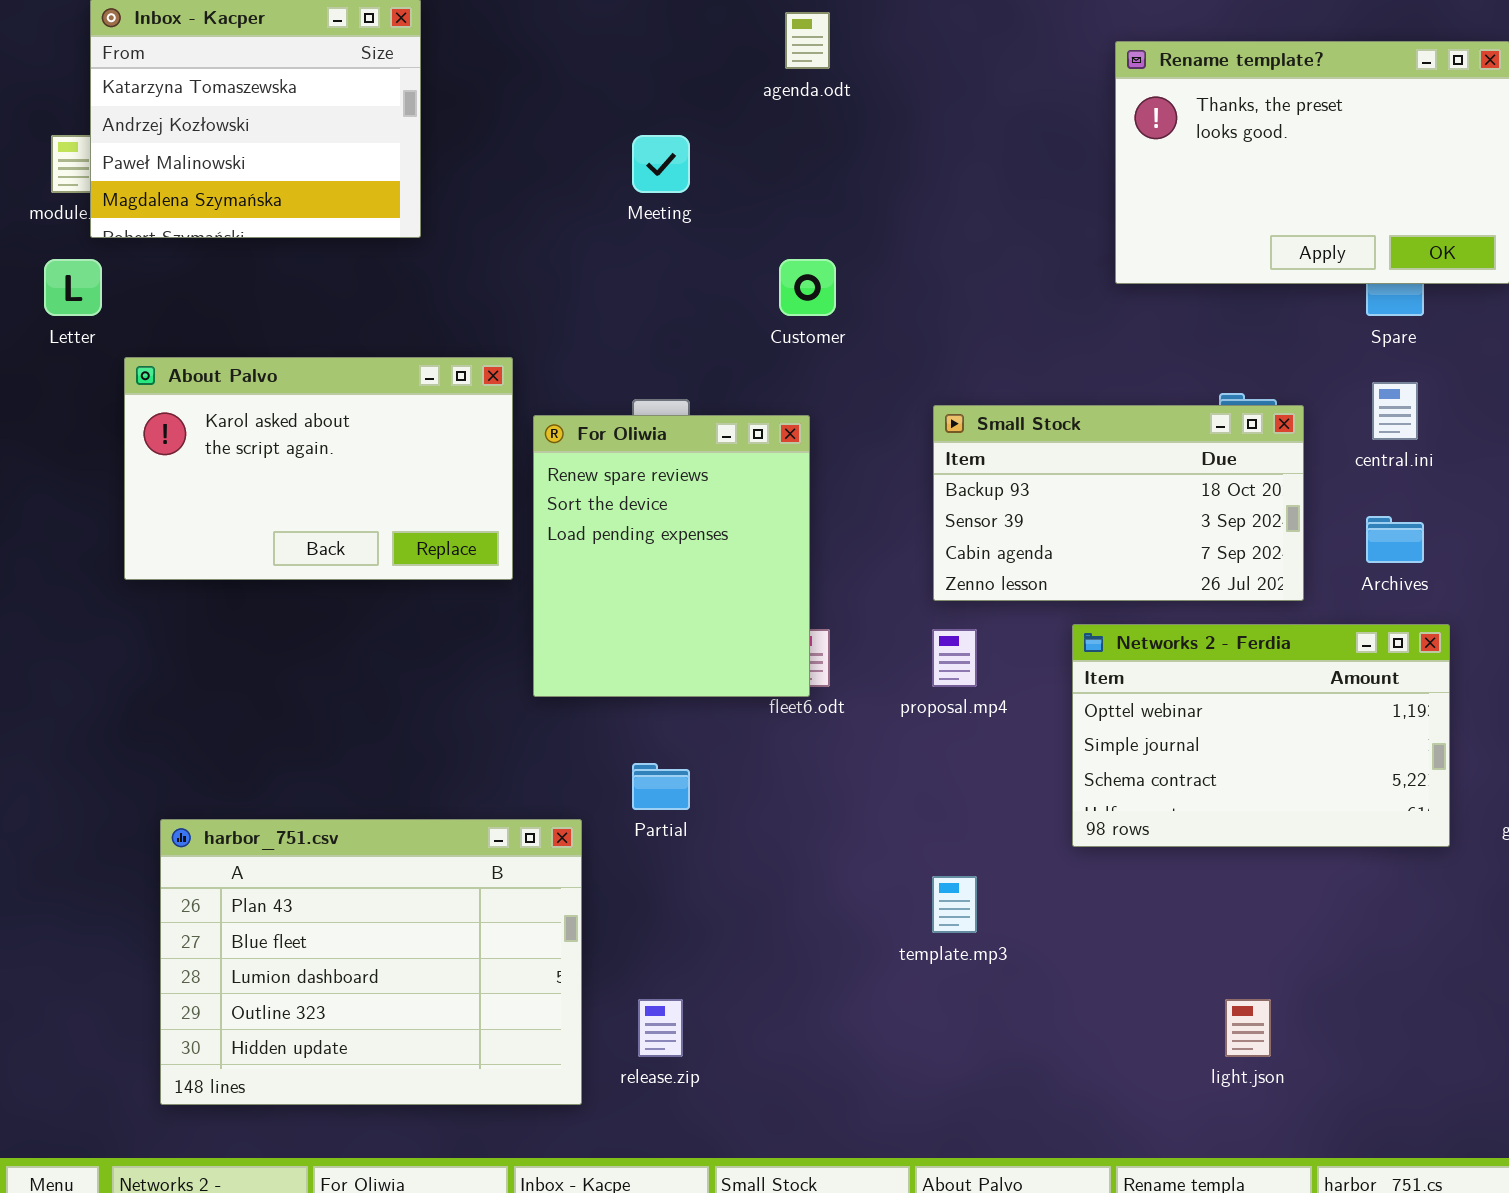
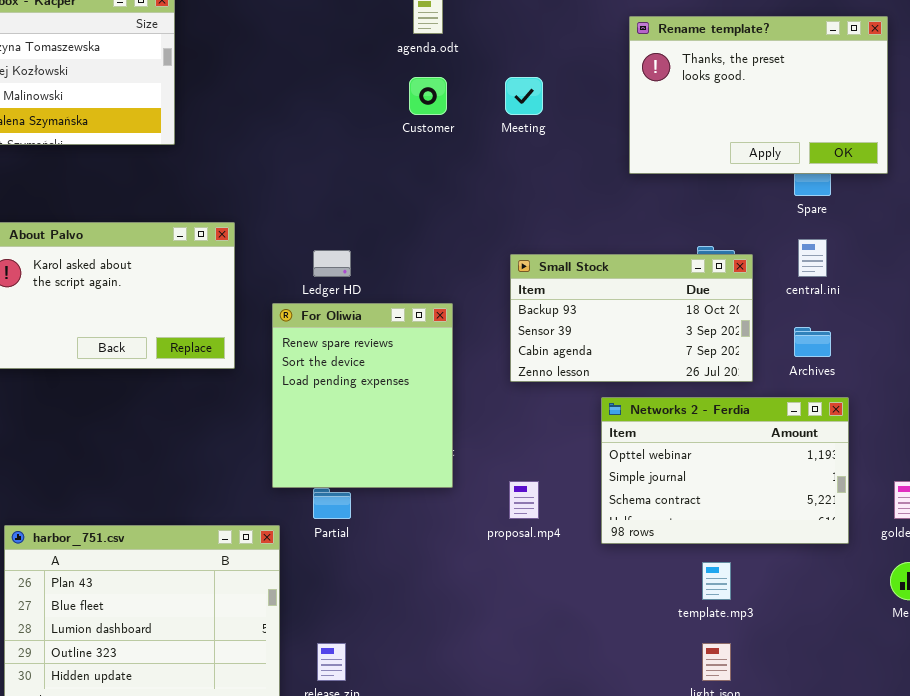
Meeting: [632,135,690,193] -> [505,77,543,115], moved
Customer: [779,259,836,316] -> [409,77,447,115], moved
For Oliwia: [533,415,810,697] -> [272,303,453,488], moved
proposal.mp4: [932,629,977,687] -> [509,481,539,519], moved
template.mp3: [932,876,977,933] -> [702,562,731,600], moved

